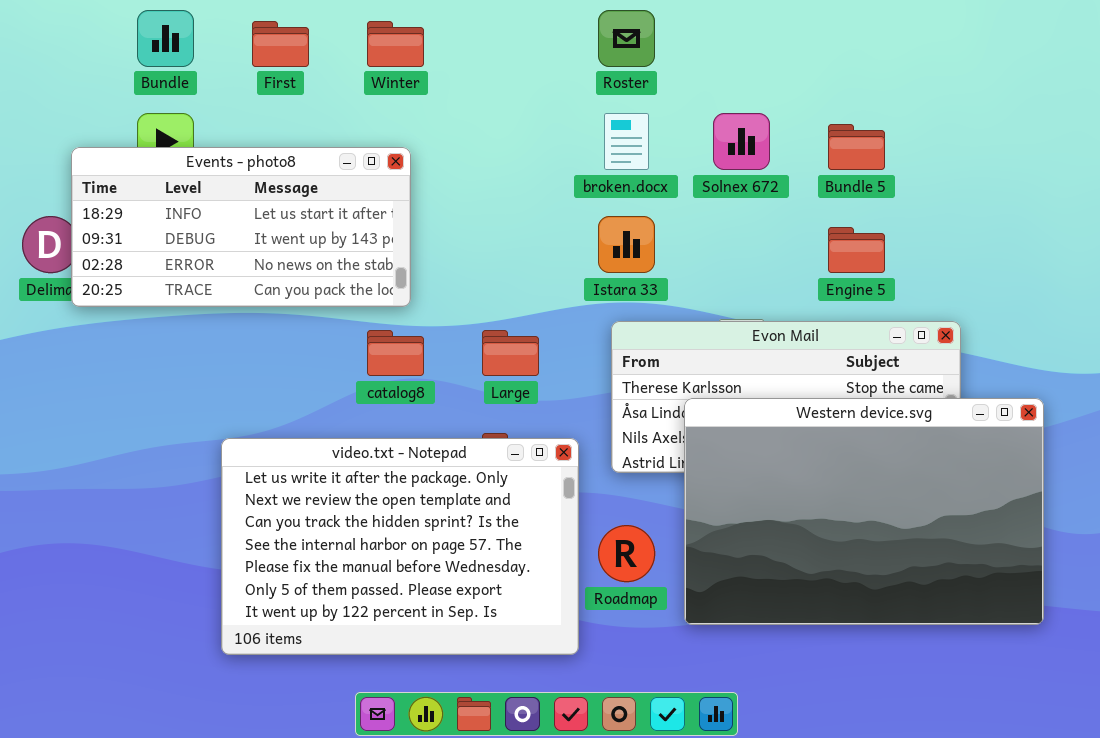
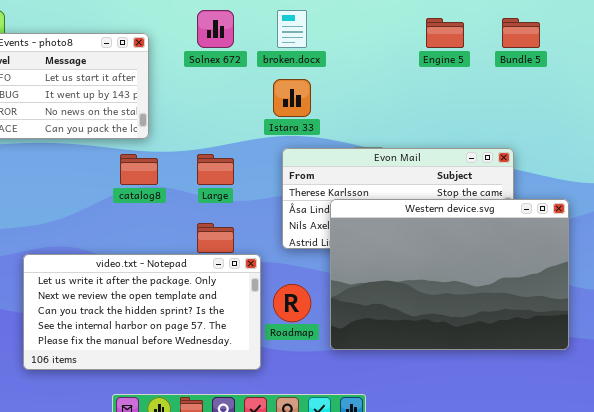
Solnex 672: [713,113,770,170] -> [197,10,234,48], moved
Bundle 5: [828,124,885,170] -> [502,18,540,48], moved
Engine 5: [828,227,885,273] -> [426,18,464,48], moved
video.txt - Notepad: [221,438,579,655] -> [23,254,261,370], resized

